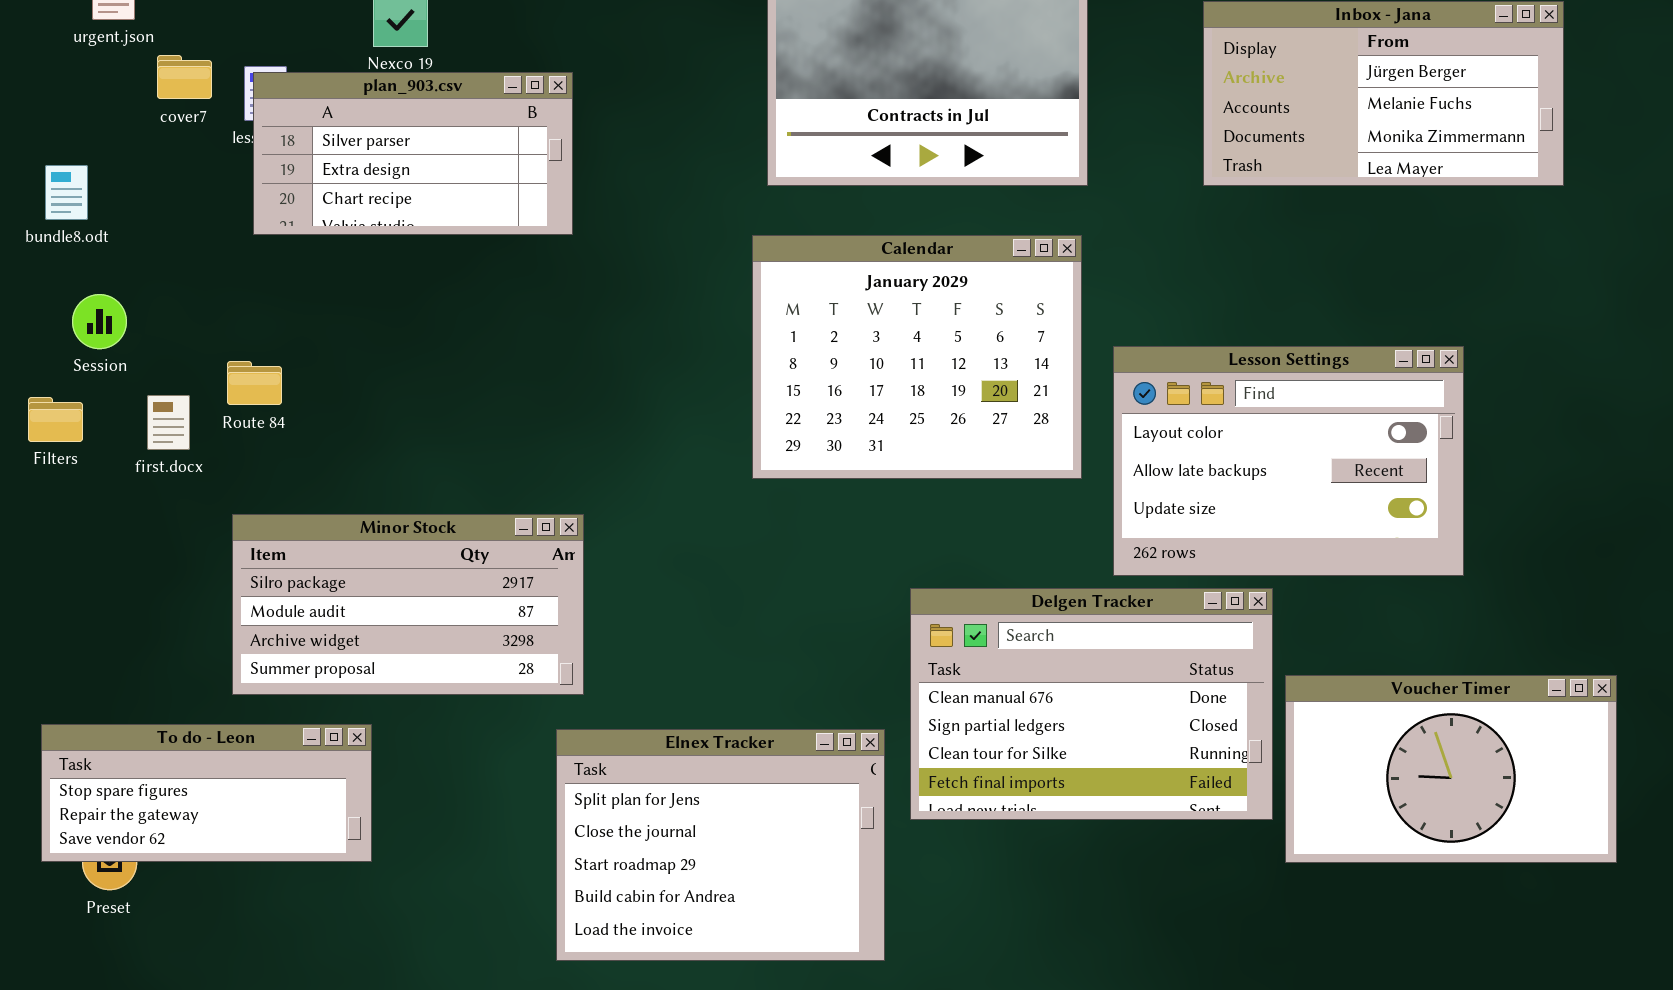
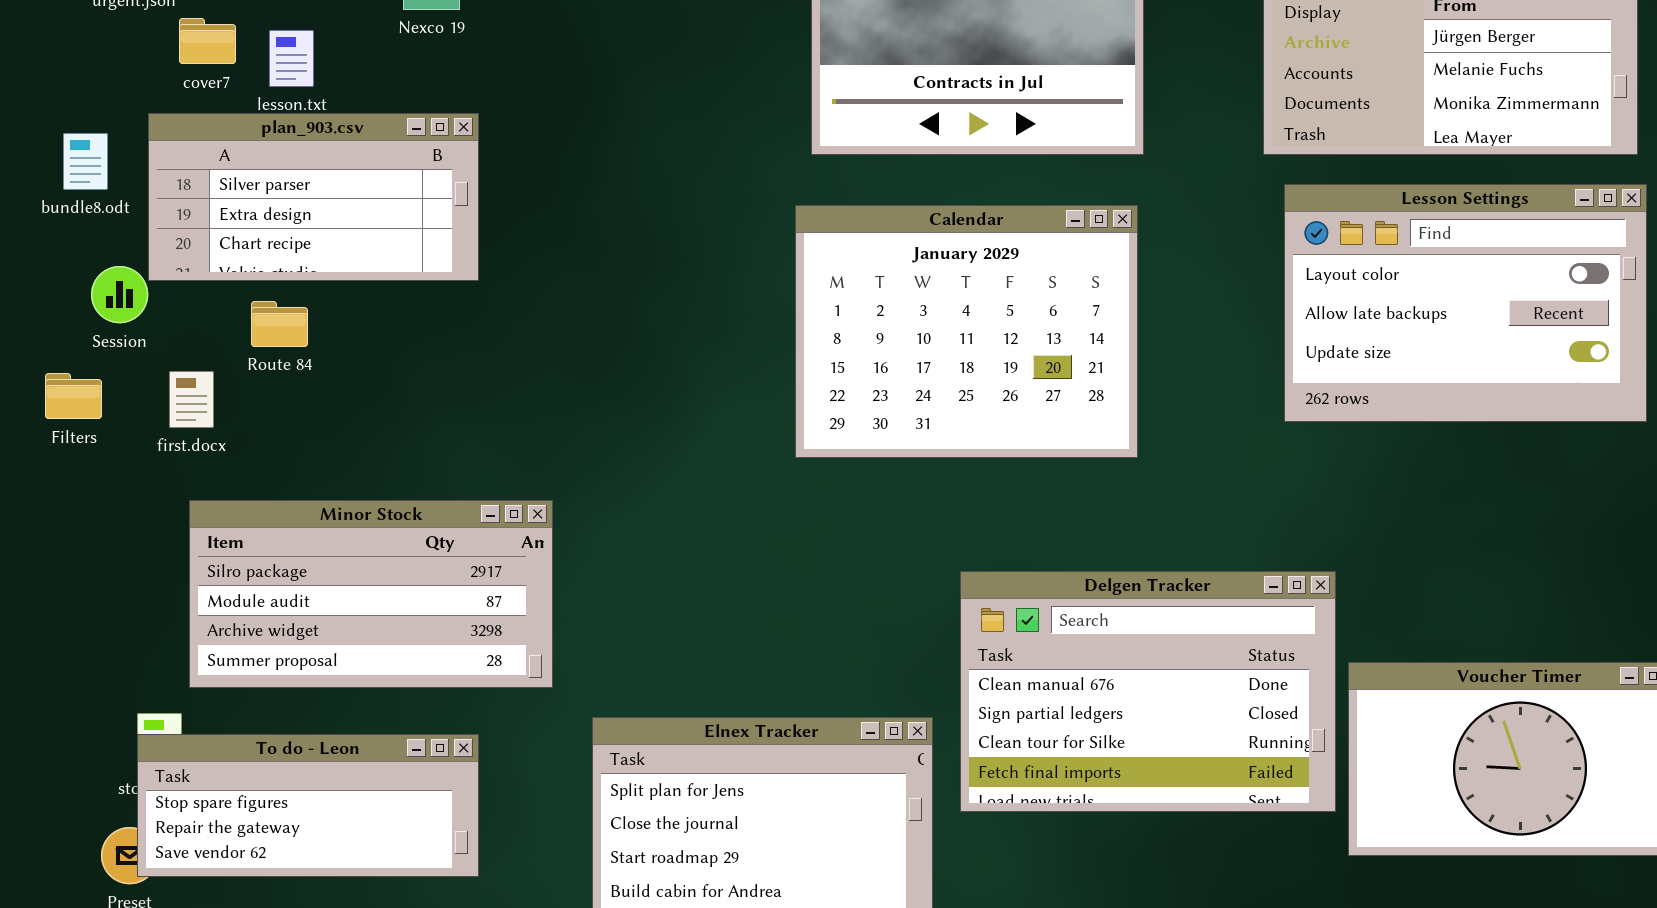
plan_903.csv: [253,72,573,235] -> [148,113,479,281], moved
Lesson Settings: [1113,346,1464,576] -> [1284,184,1647,422], moved
Route 84: [227,361,282,405] -> [251,301,308,347], moved
Minor Stock: [232,514,584,695] -> [189,500,553,688], moved
To do - Leon: [41,724,372,862] -> [137,734,479,877], moved

